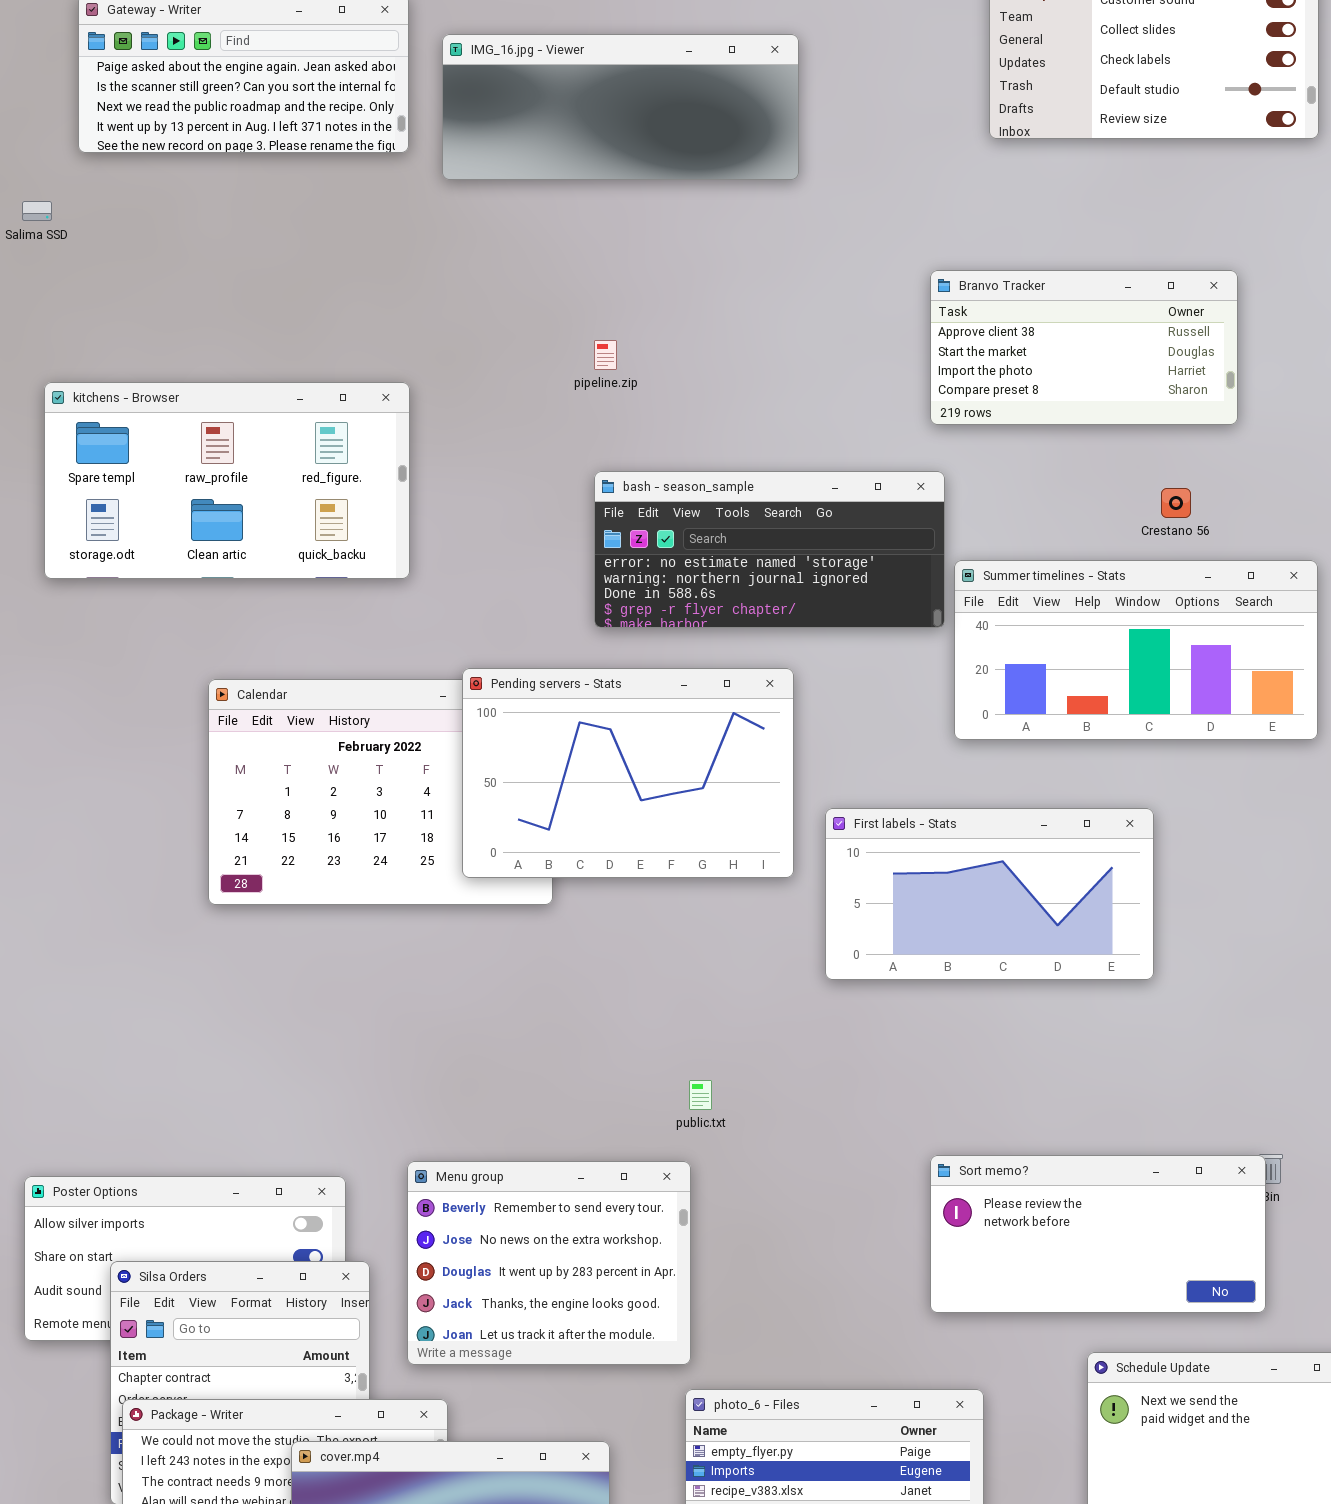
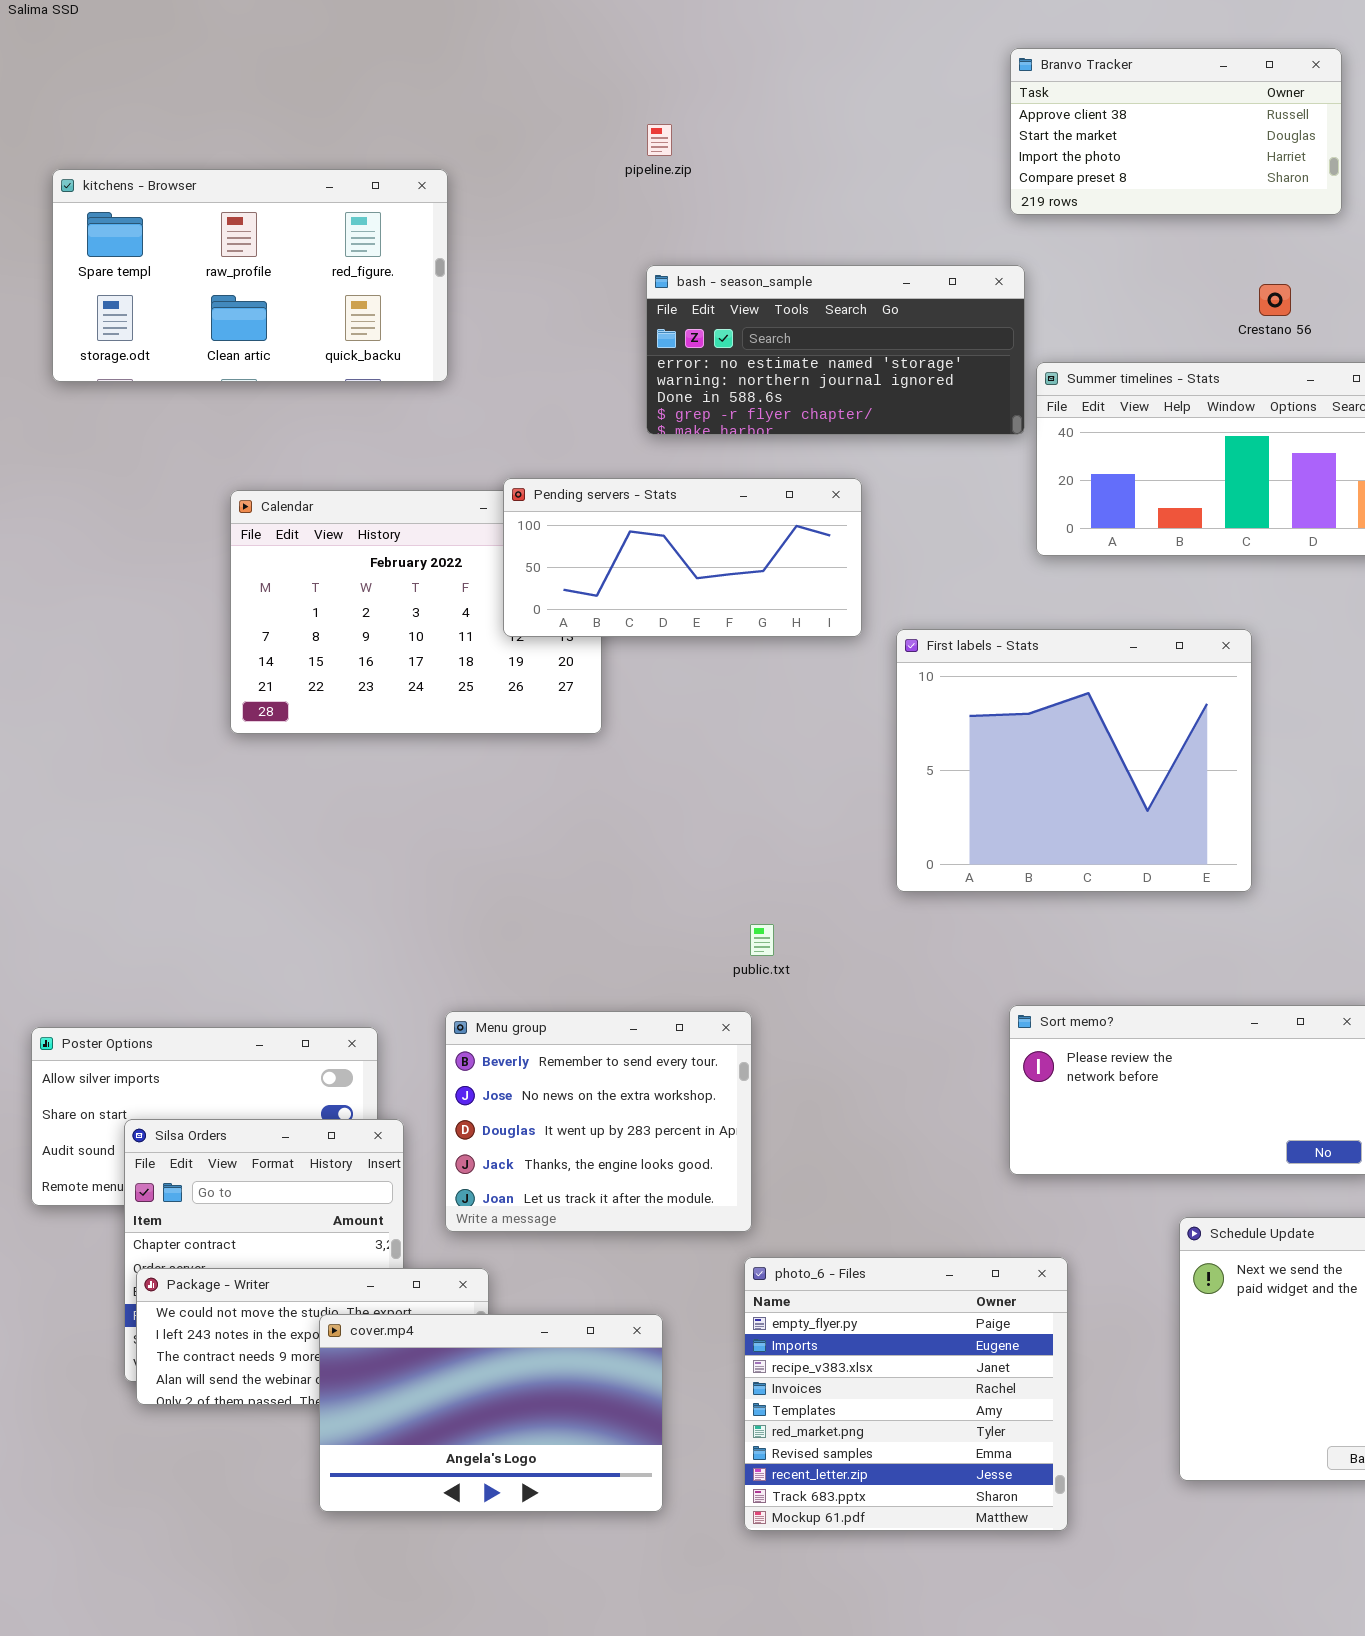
Pending servers - Stats: [462,668,794,878] -> [503,478,862,637], resized
First labels - Stats: [825,808,1154,980] -> [896,629,1252,892], resized

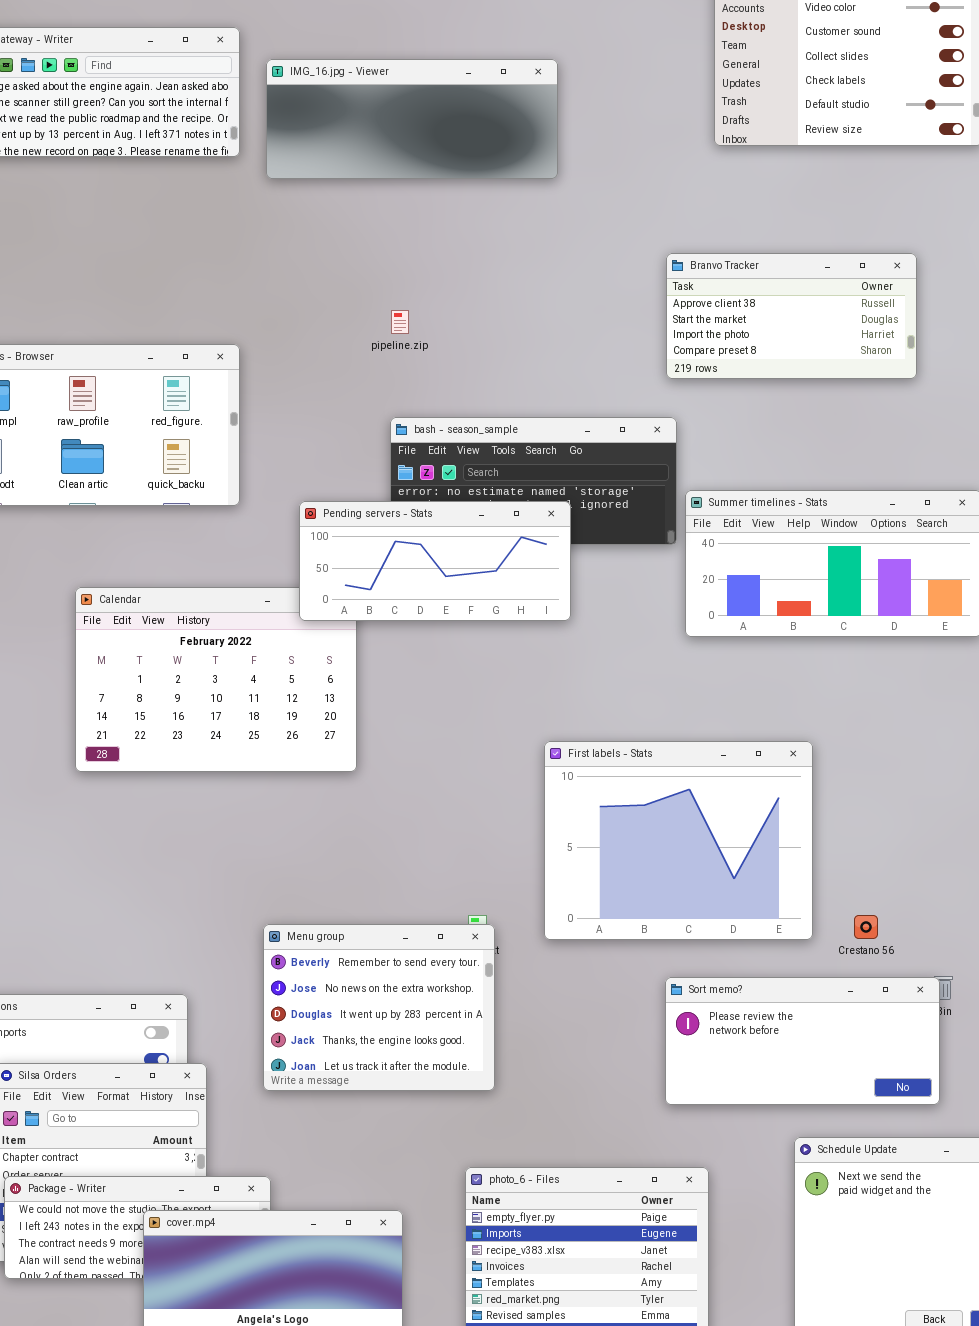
Crestano 56: [1259,284,1291,316] -> [854,915,878,939], moved
Pending servers - Stats: [503,478,862,637] -> [299,501,571,621], moved
First labels - Stats: [896,629,1252,892] -> [544,741,813,940], moved
Menu group: [445,1011,752,1232] -> [263,924,495,1091], moved

